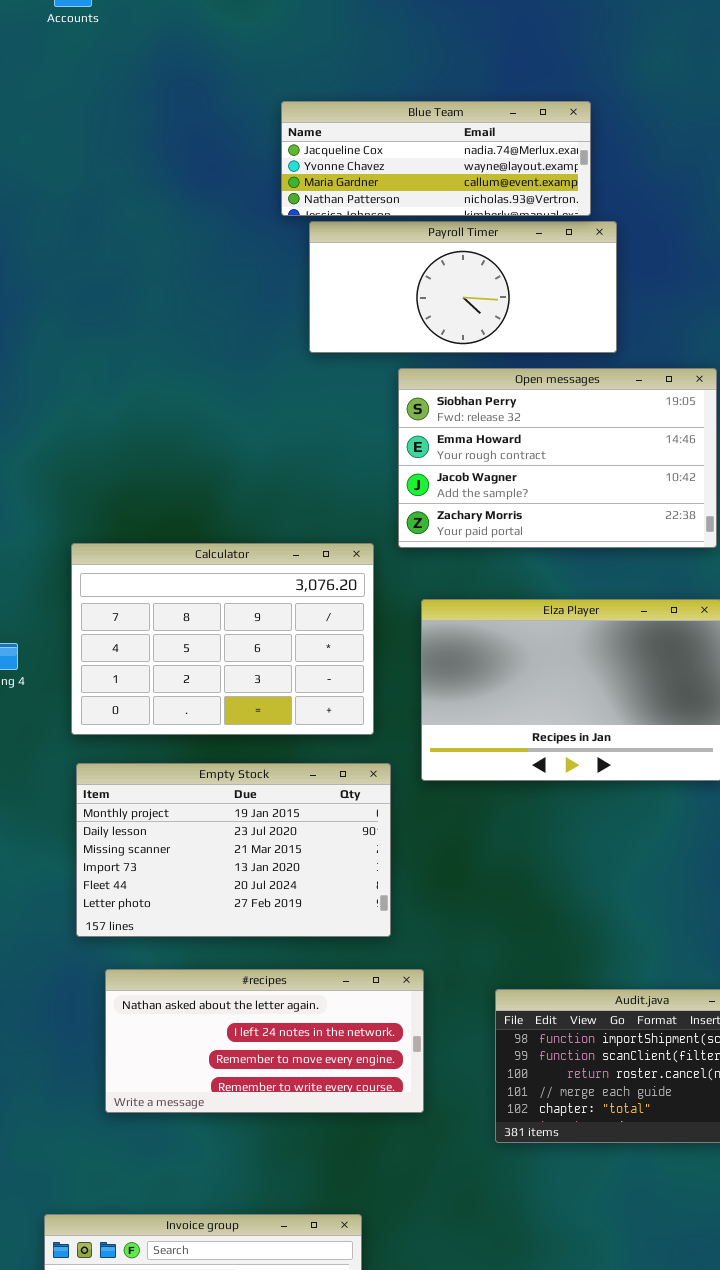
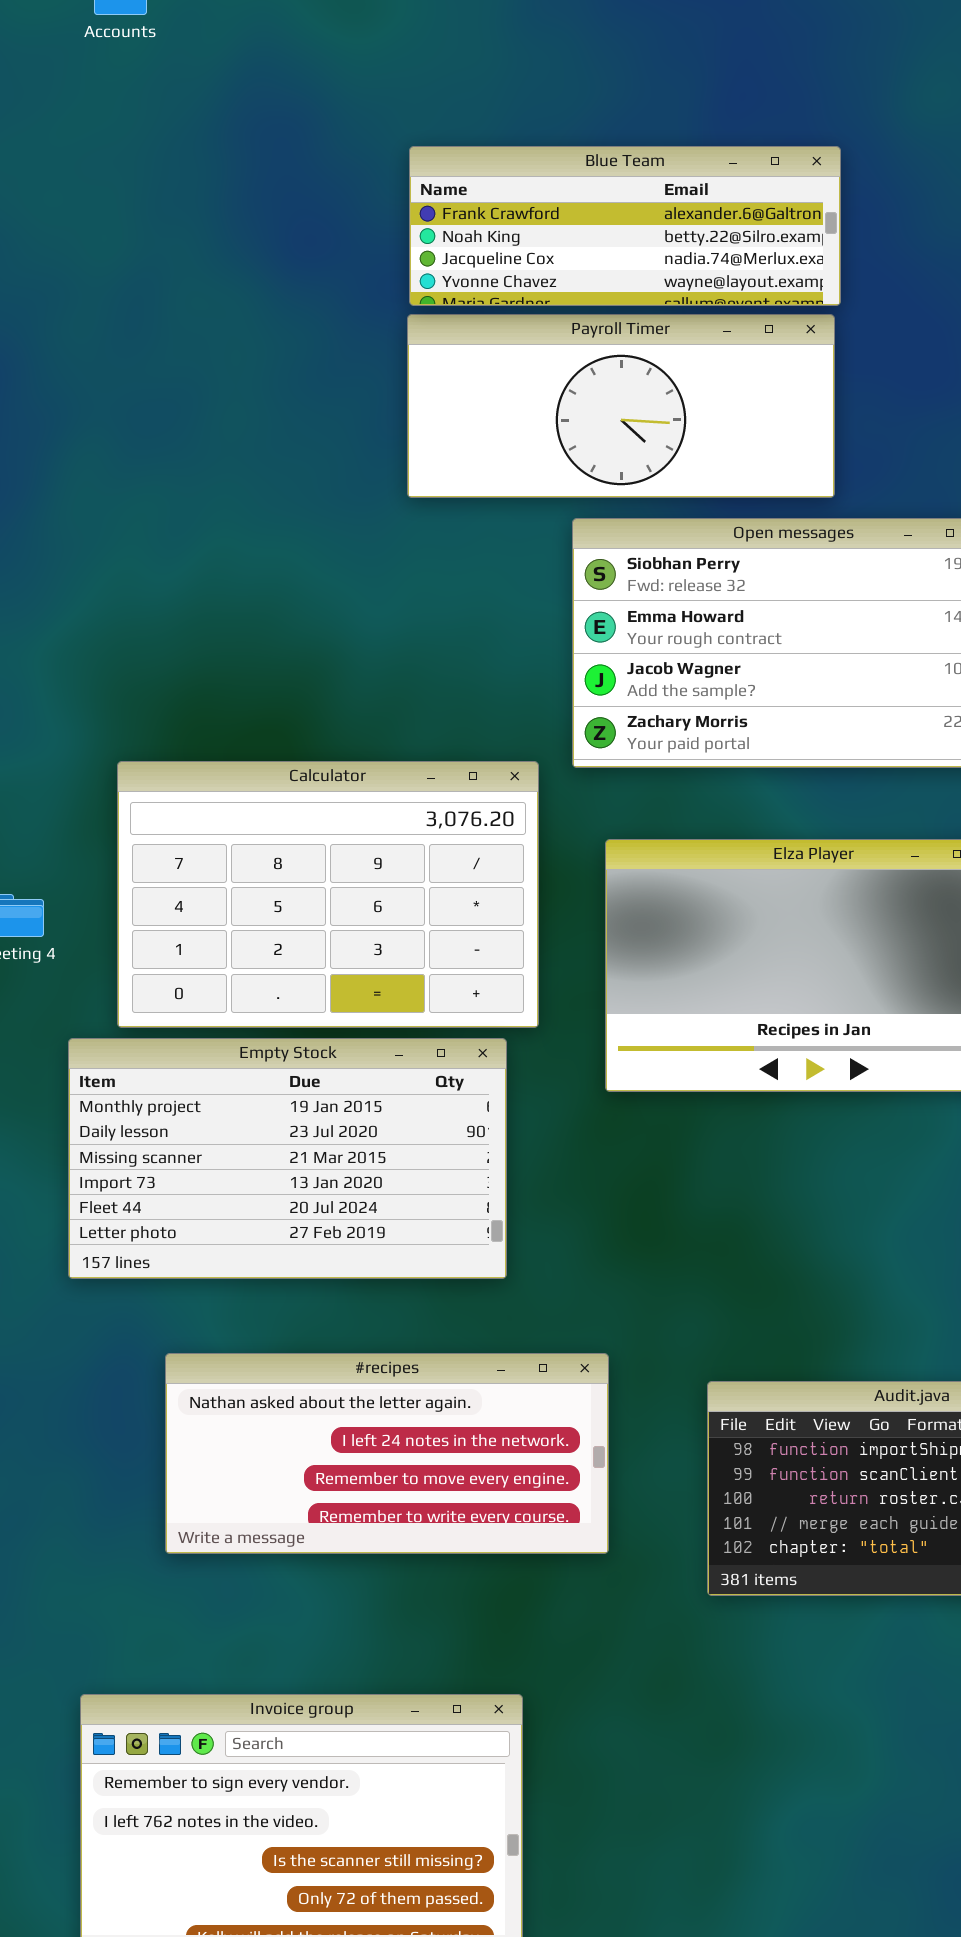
Blue Team: [281,101,591,216] -> [409,146,841,306], scrolled up 2 rows
Payroll Timer: [309,221,617,353] -> [407,314,835,498], moved
Empty Stock: [76,763,391,937] -> [68,1038,507,1279], moved

